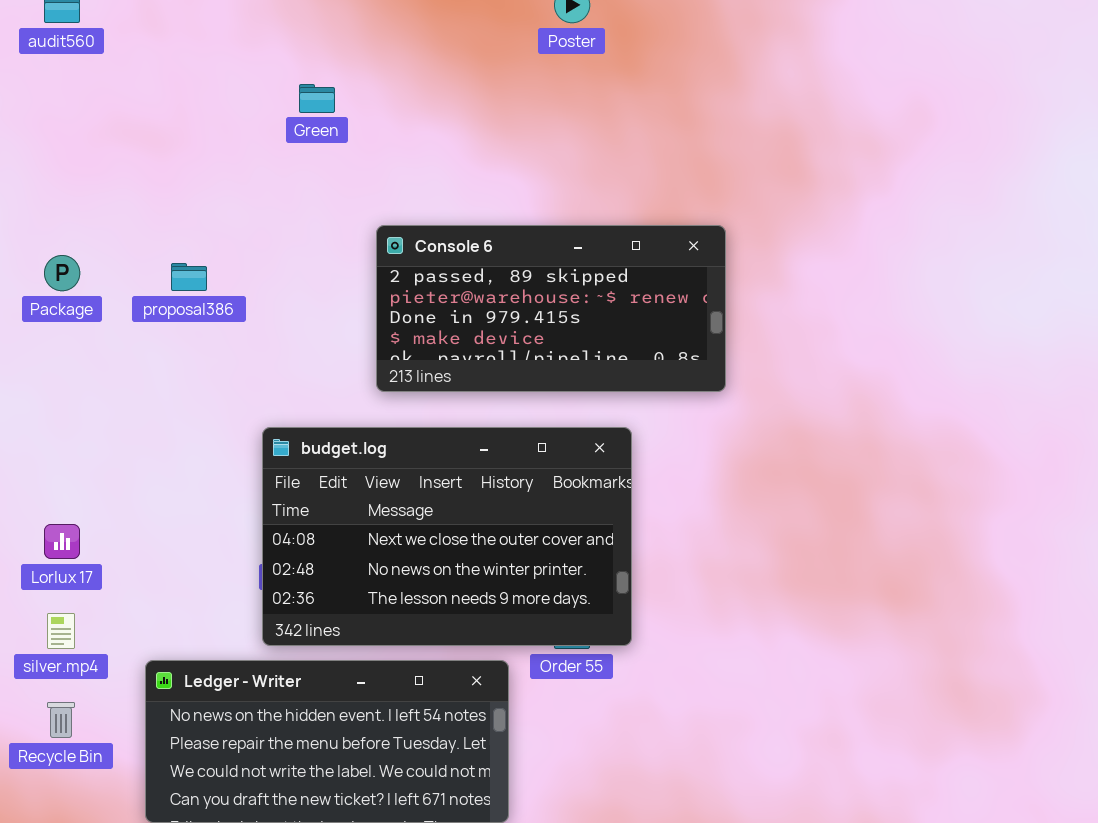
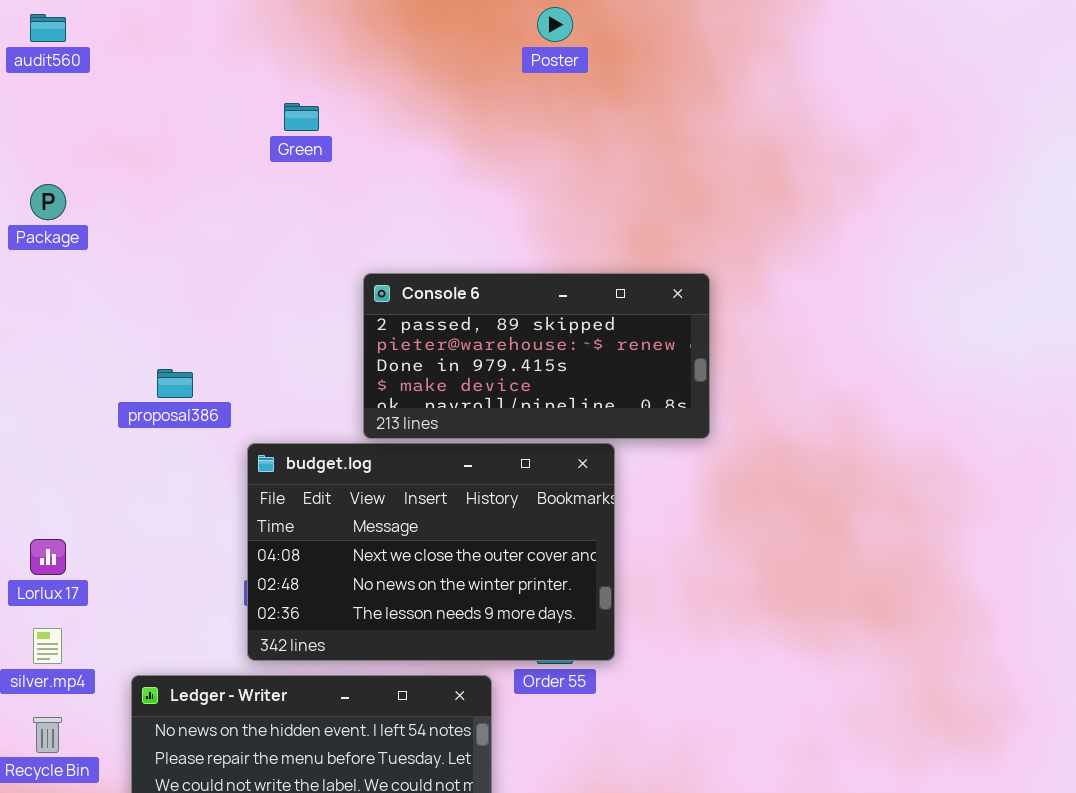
Console 6: [376,225,726,392] -> [363,273,710,439], moved
Package: [44,255,80,291] -> [30,184,66,220], moved
proposal386: [171,263,207,291] -> [157,369,193,398], moved

